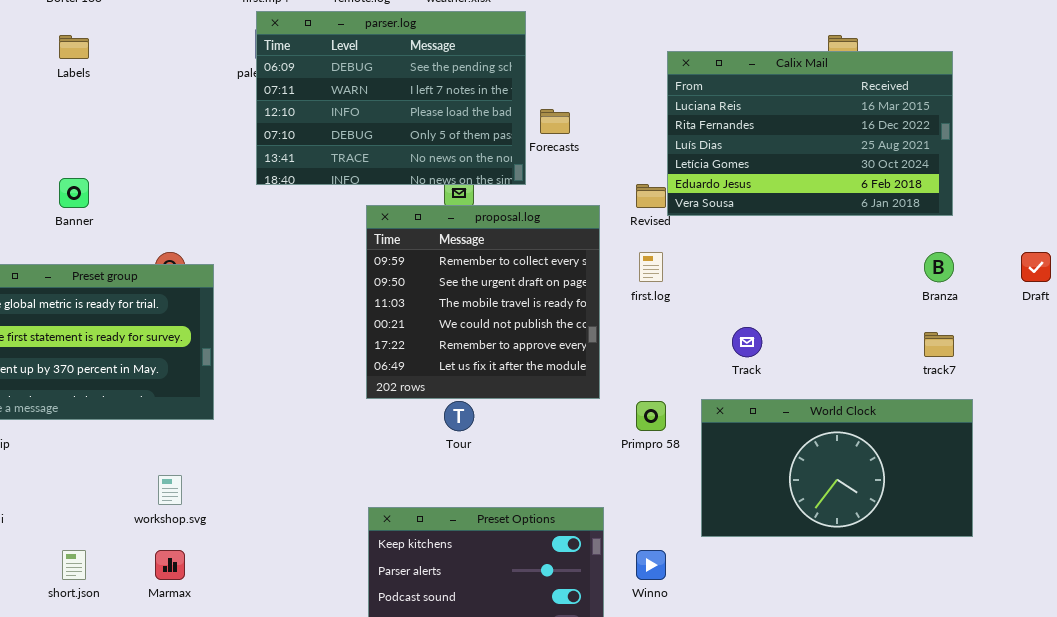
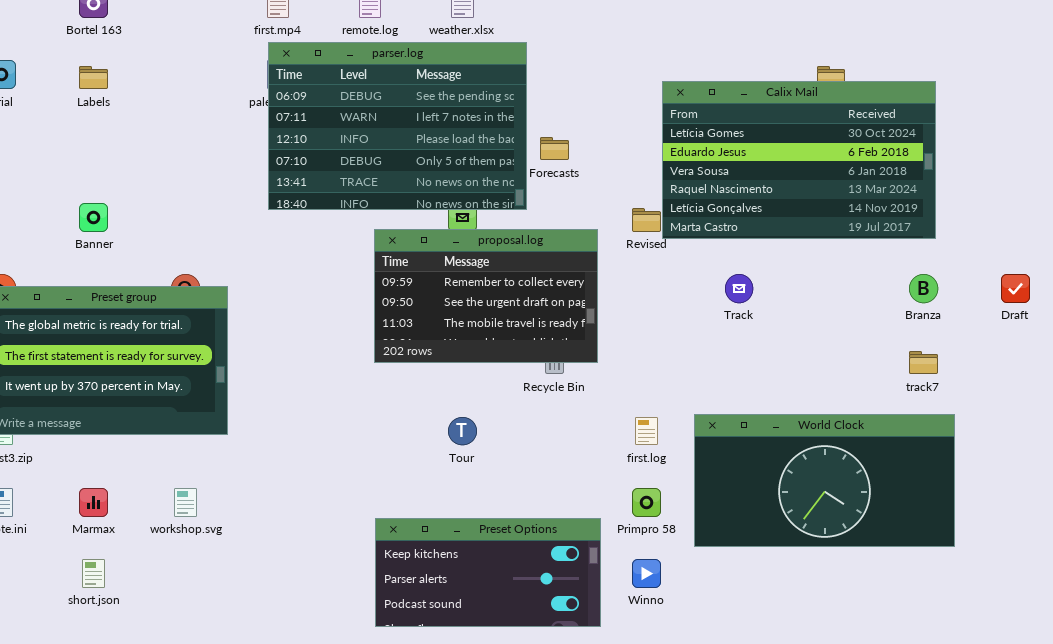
Calix Mail: [667,51,953,216] -> [662,81,936,239], scrolled down 3 rows
proposal.log: [366,205,600,399] -> [374,229,598,363], resized
first.log: [639,252,663,282] -> [635,417,658,445], moved
Track: [732,327,762,357] -> [725,274,753,303], moved
Primpro 58: [636,401,666,431] -> [632,488,661,517], moved
Marmax: [155,550,185,580] -> [79,488,108,517], moved

